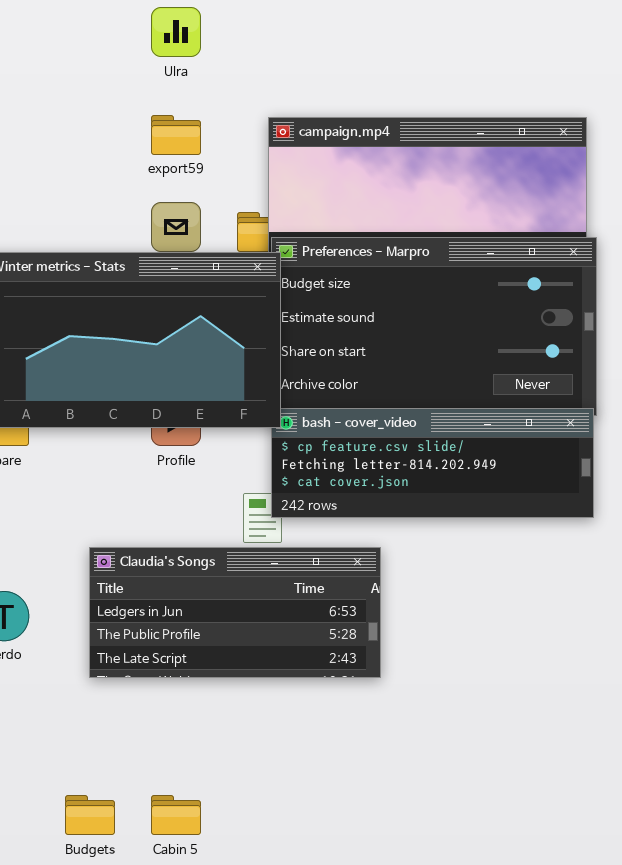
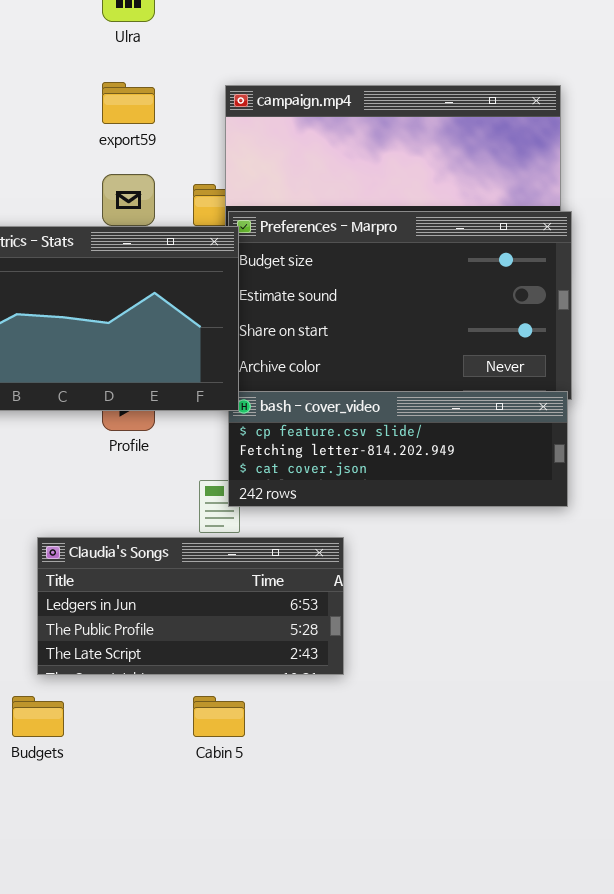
Budgets: [65,795,115,835] -> [12,696,64,737], moved
Cabin 5: [151,795,201,835] -> [193,696,245,737], moved

